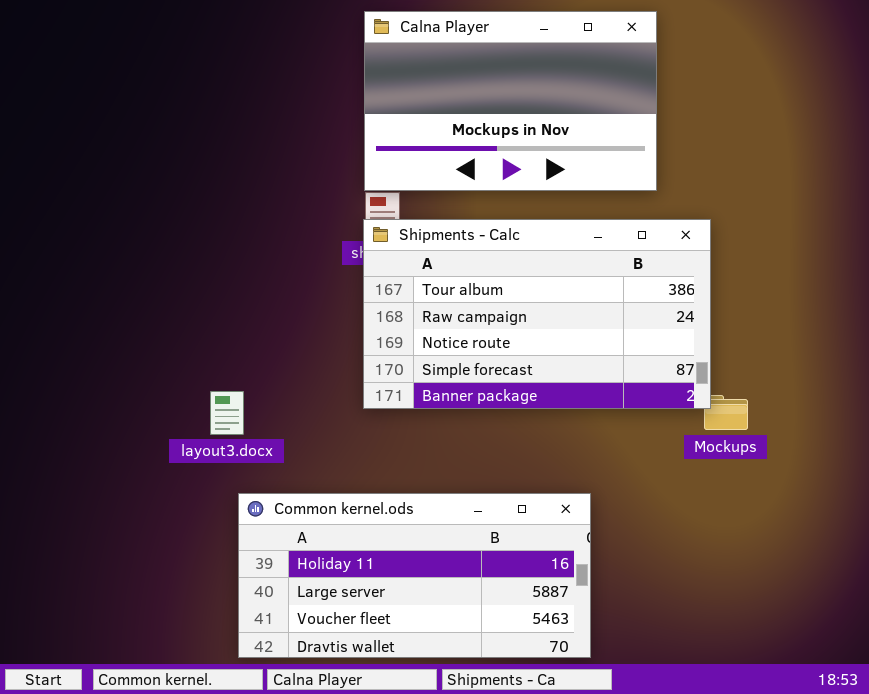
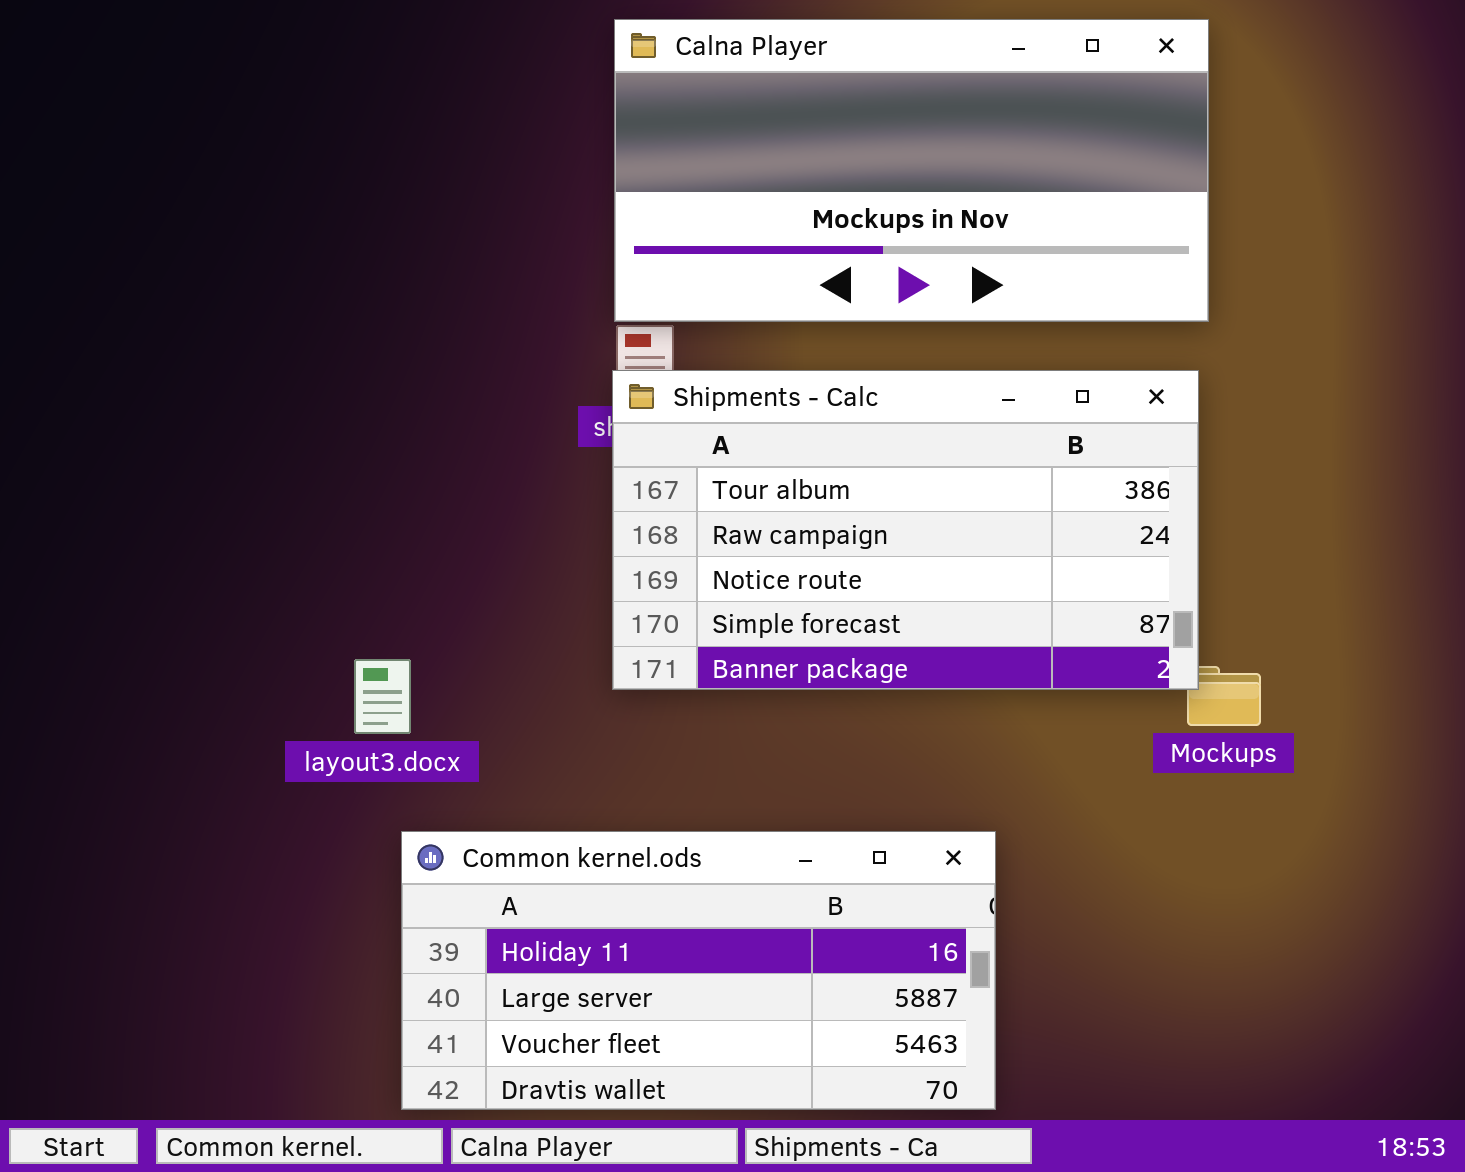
Calna Player: [364,11,657,191] -> [614,19,1209,322], resized

